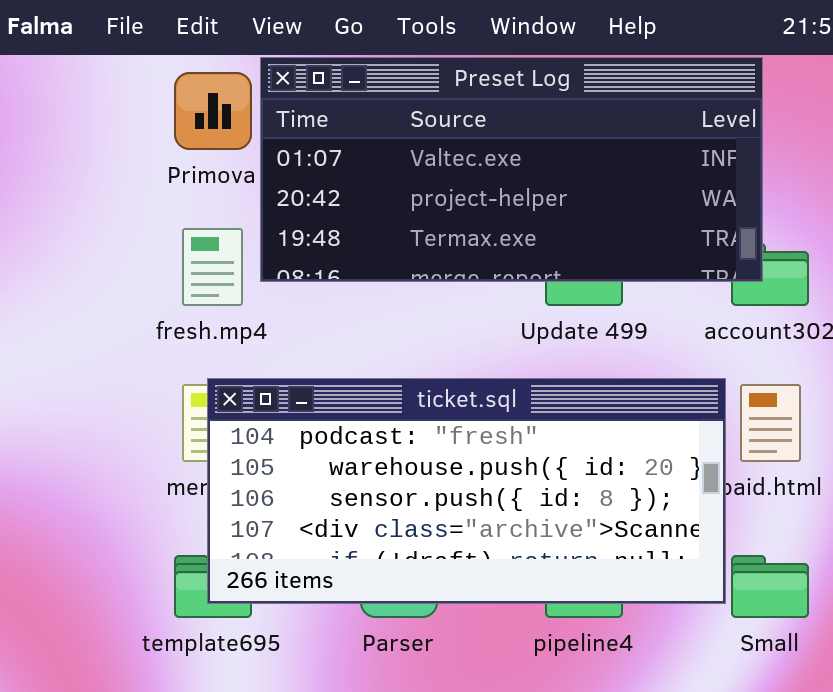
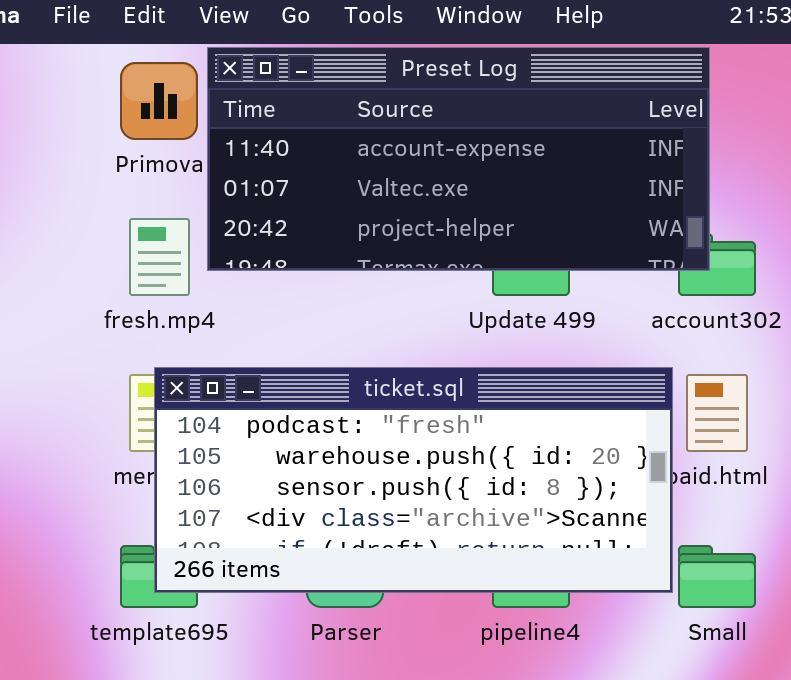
Preset Log: [260,57,763,282] -> [207,47,710,271], scrolled up 1 row

